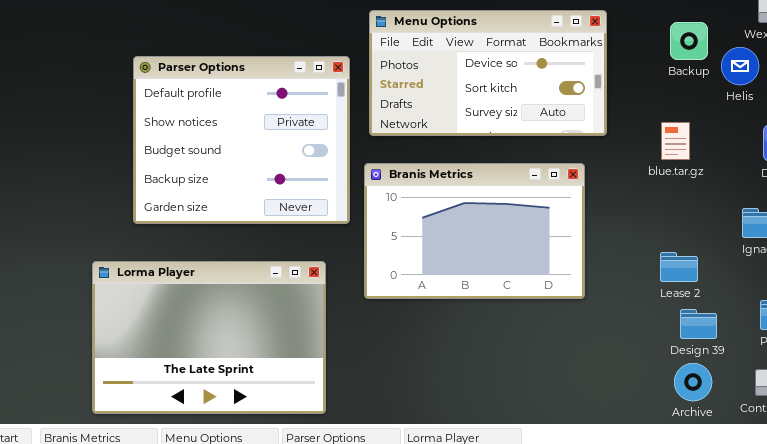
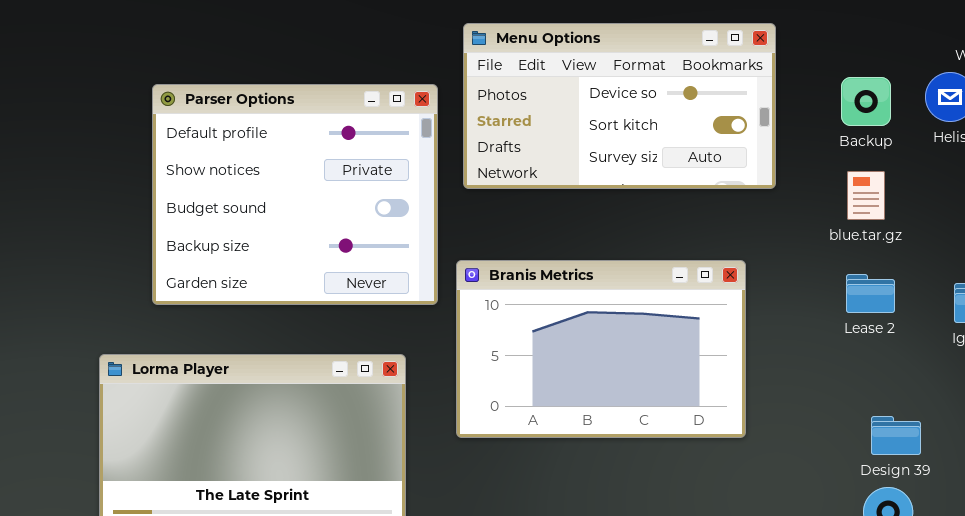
Backup: [670,22,708,60] -> [841,77,891,126], moved
Branis Metrics: [364,163,585,299] -> [456,260,746,438], moved
Lease 2: [660,252,698,282] -> [846,274,895,313], moved

